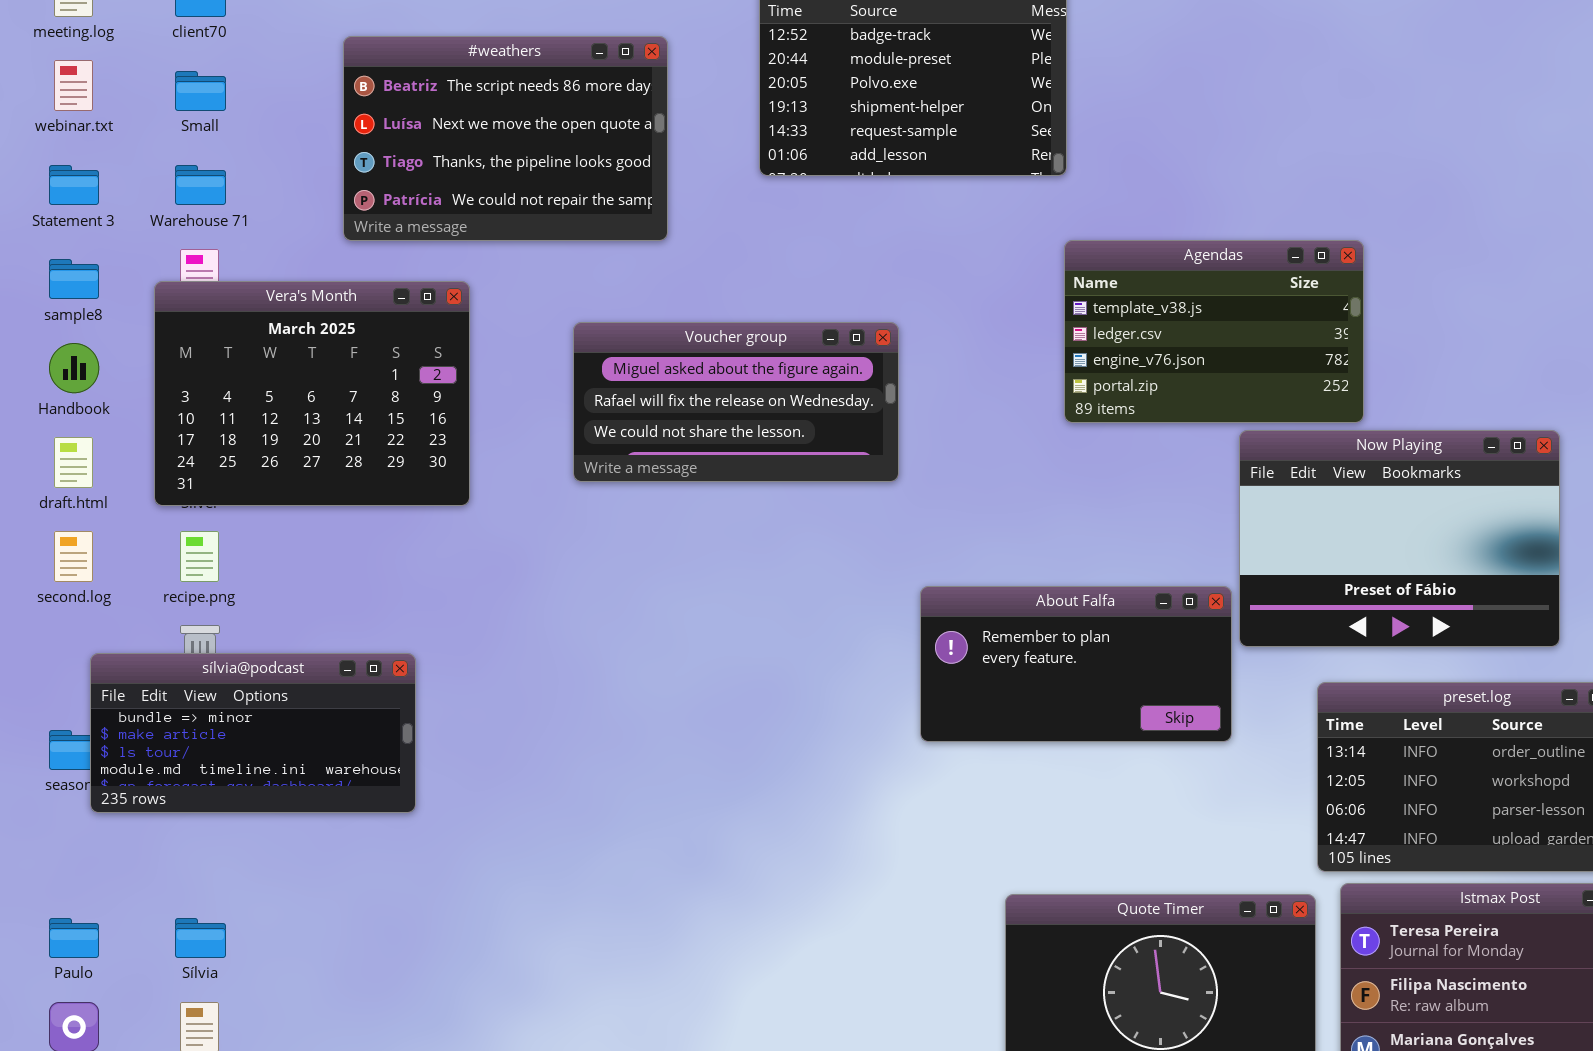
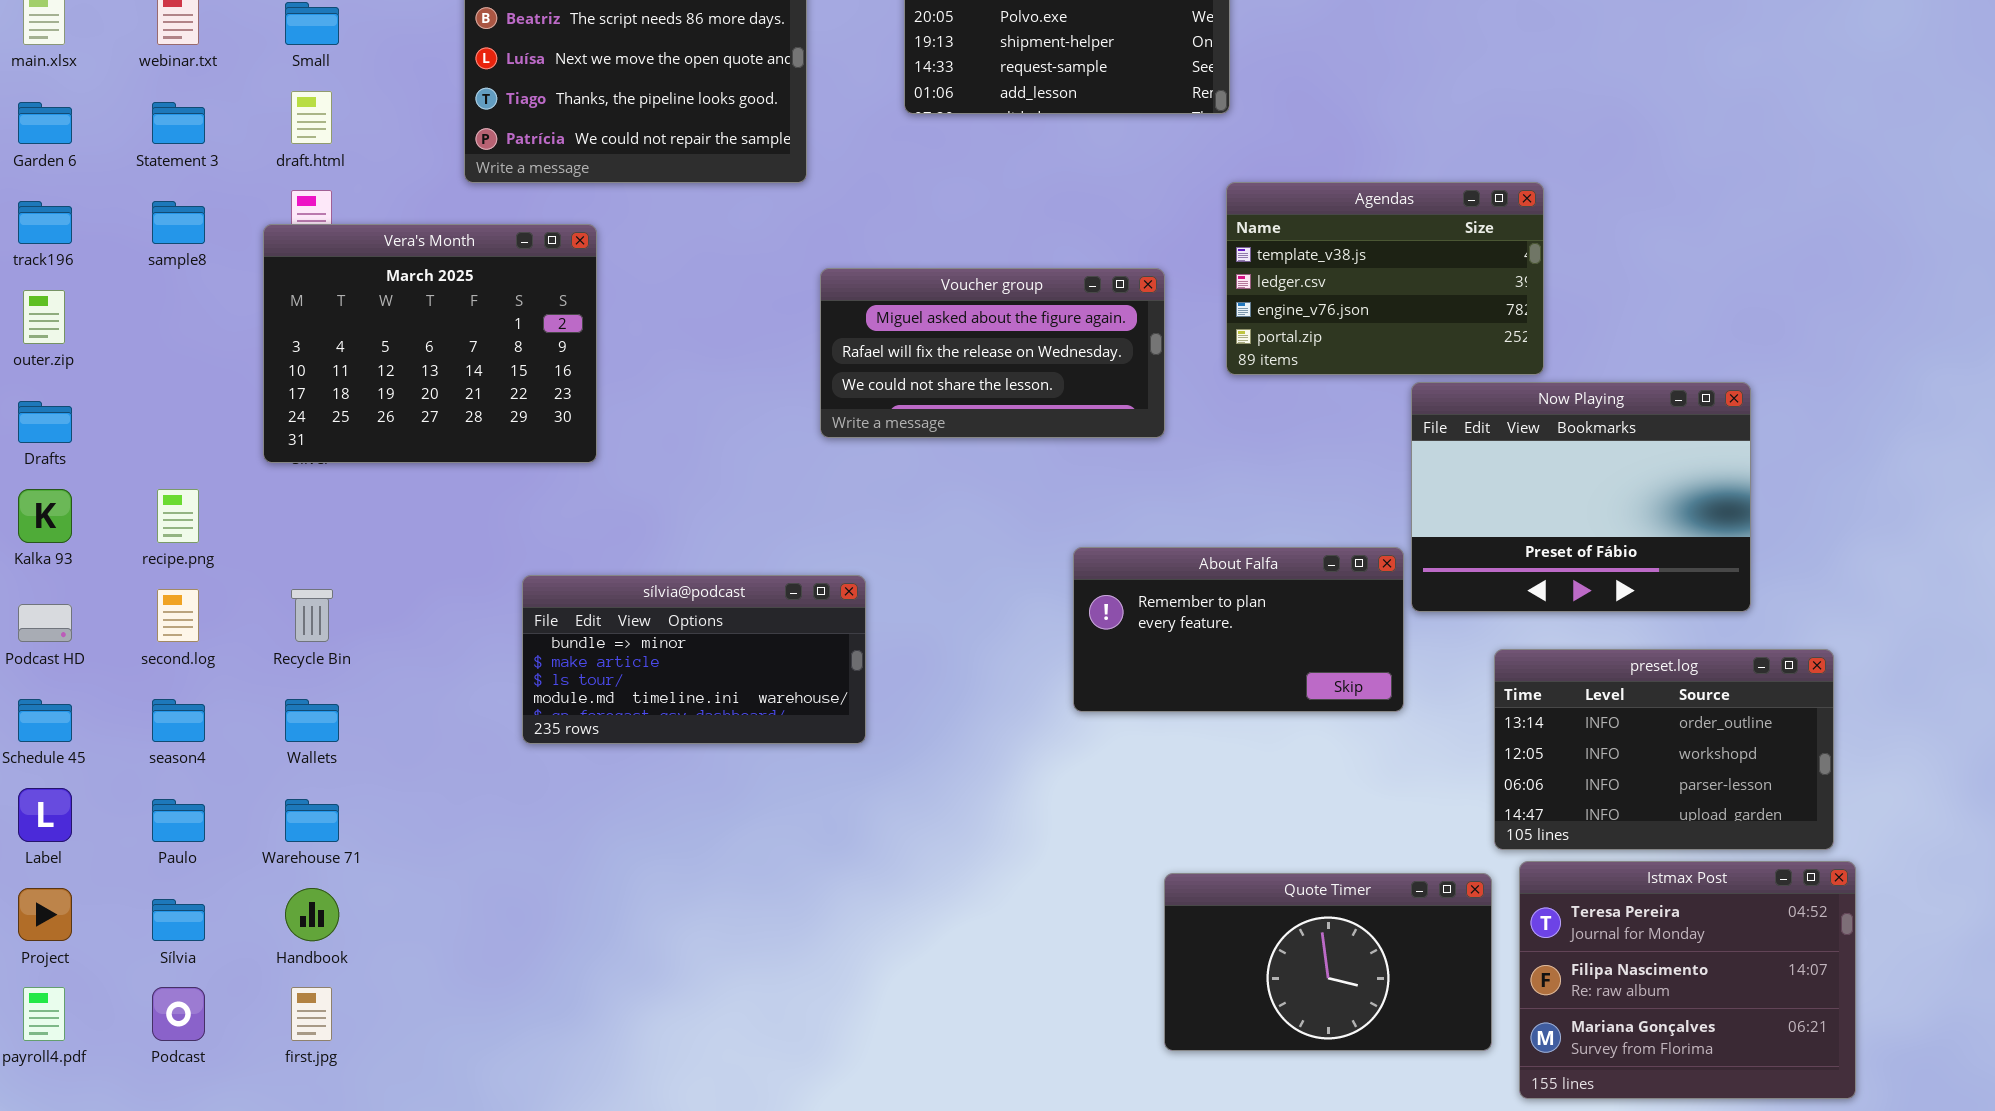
Warehouse 71: [175,165,226,205] -> [285,799,339,842], moved
Voucher group: [573,322,899,482] -> [820,268,1165,438], moved
Handbook: [49,343,99,393] -> [285,888,339,941], moved
draft.html: [54,437,93,488] -> [291,91,332,144], moved
second.log: [54,531,93,582] -> [157,589,199,642], moved
recipe.png: [180,531,219,582] -> [157,489,199,543], moved
sílvia@podcast: [90,653,416,813] -> [522,575,866,744], moved
Paulo: [49,918,99,958] -> [152,799,205,842], moved
Sílvia: [175,918,226,958] -> [152,899,205,941], moved

